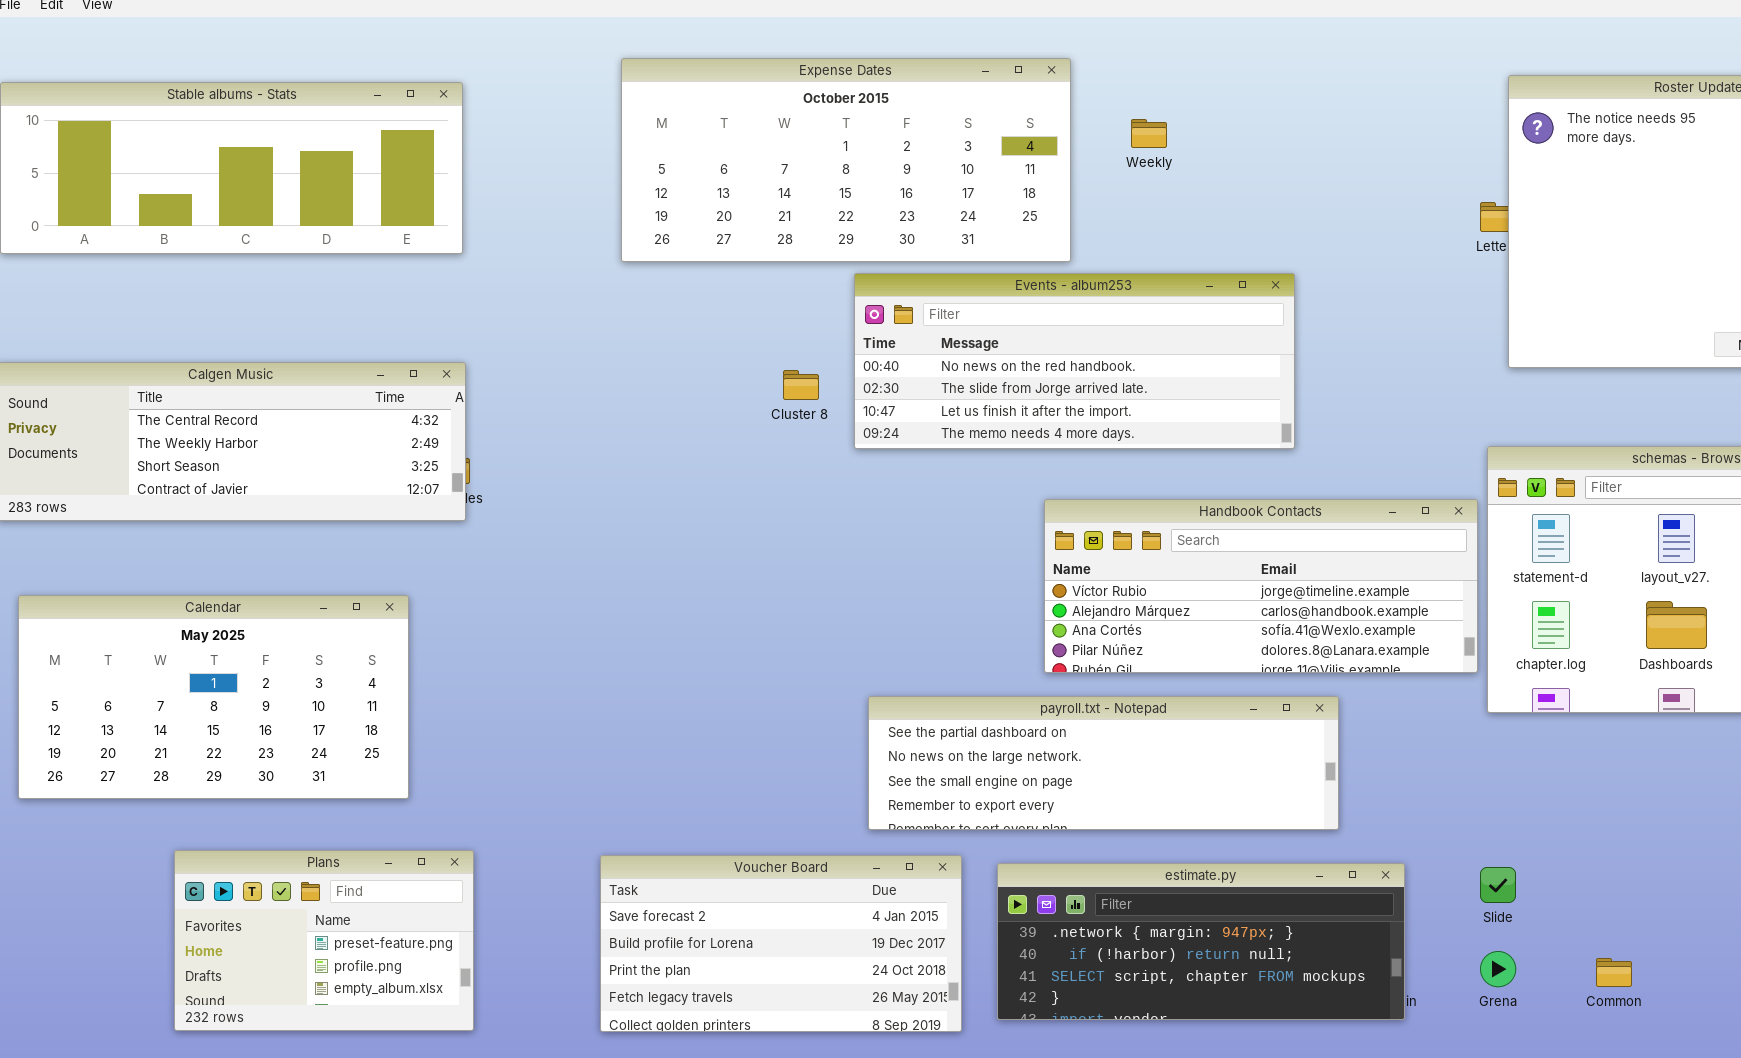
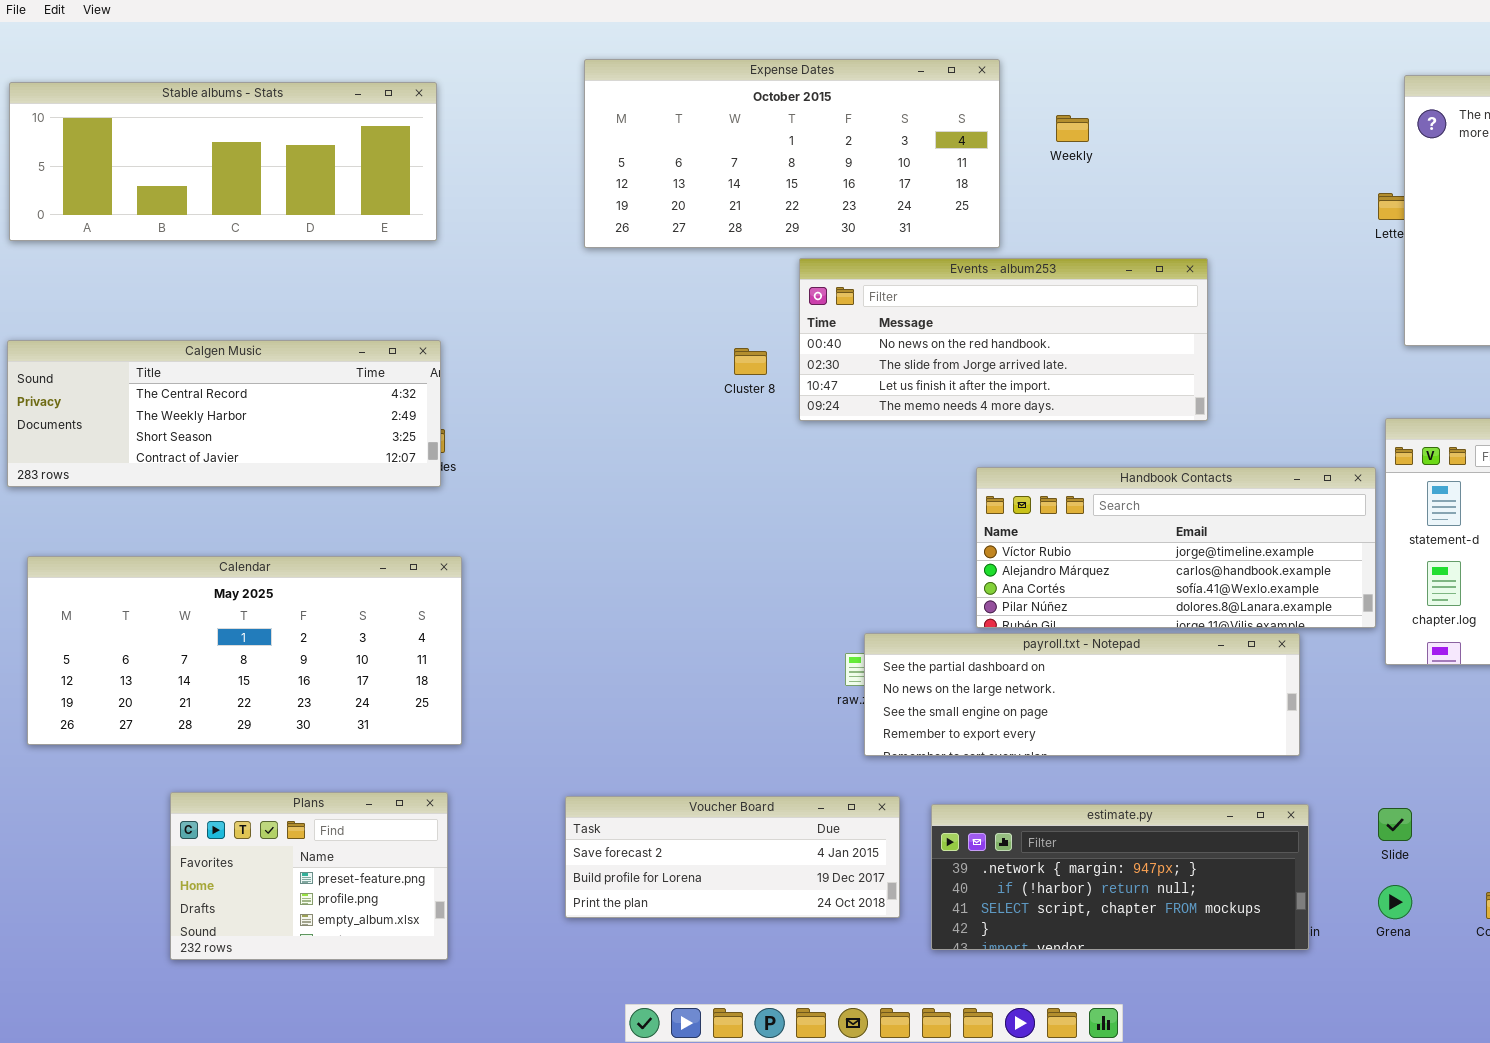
Calendar: [18,595,409,799] -> [27,556,462,745], resized
payroll.txt - Notepad: [868,696,1339,830] -> [864,633,1300,756], moved
Voucher Board: [600,855,962,1032] -> [565,796,900,918], resized

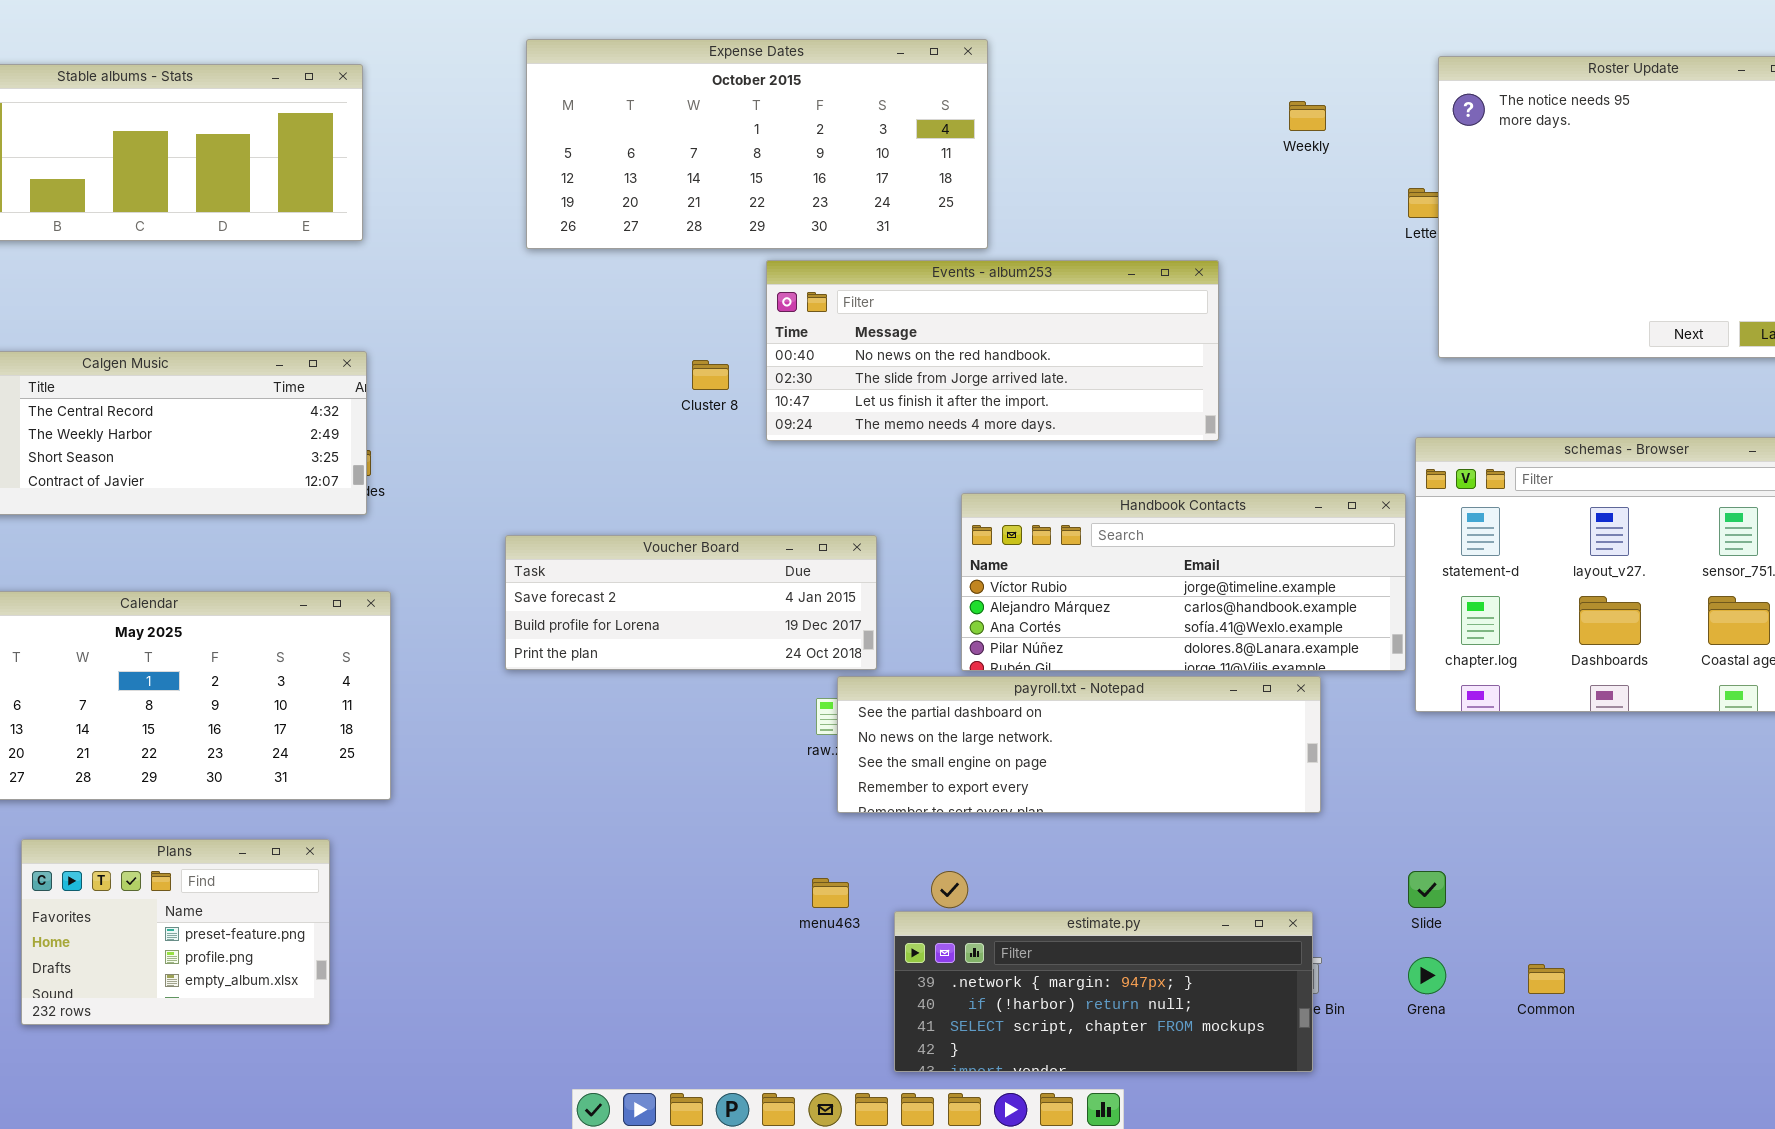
Weekly: [1056,115,1089,142] -> [1289,101,1326,131], moved
Plans: [170,792,448,960] -> [21,839,330,1025], moved
Voucher Board: [565,796,900,918] -> [505,535,877,670], moved
estimate.py: [931,804,1309,950] -> [894,911,1313,1072], moved

